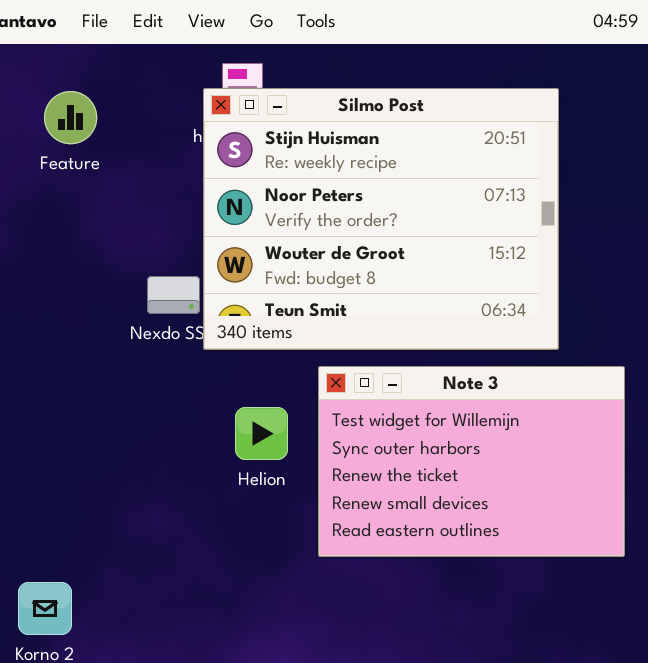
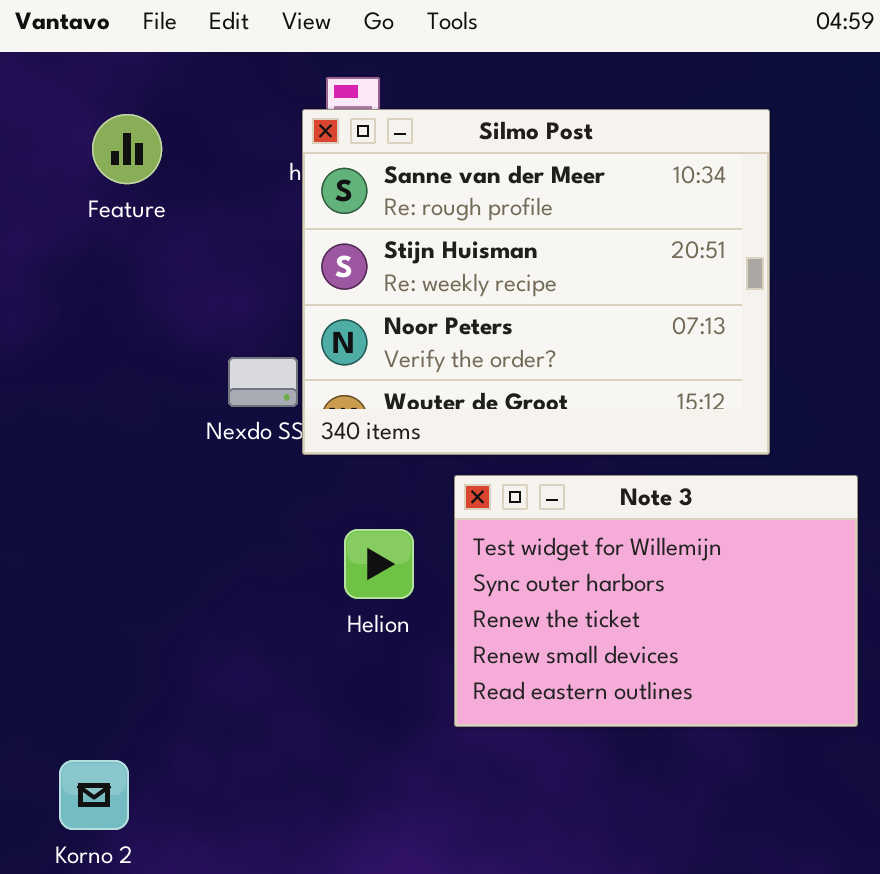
Silmo Post: [203,88,559,350] -> [302,109,770,455], scrolled up 1 row

